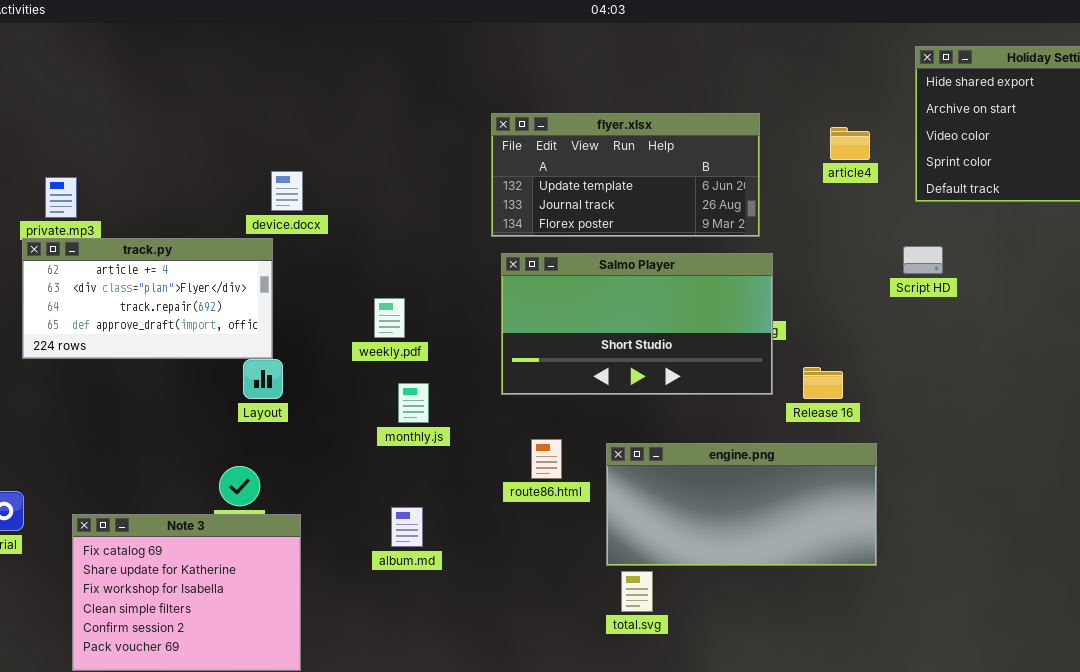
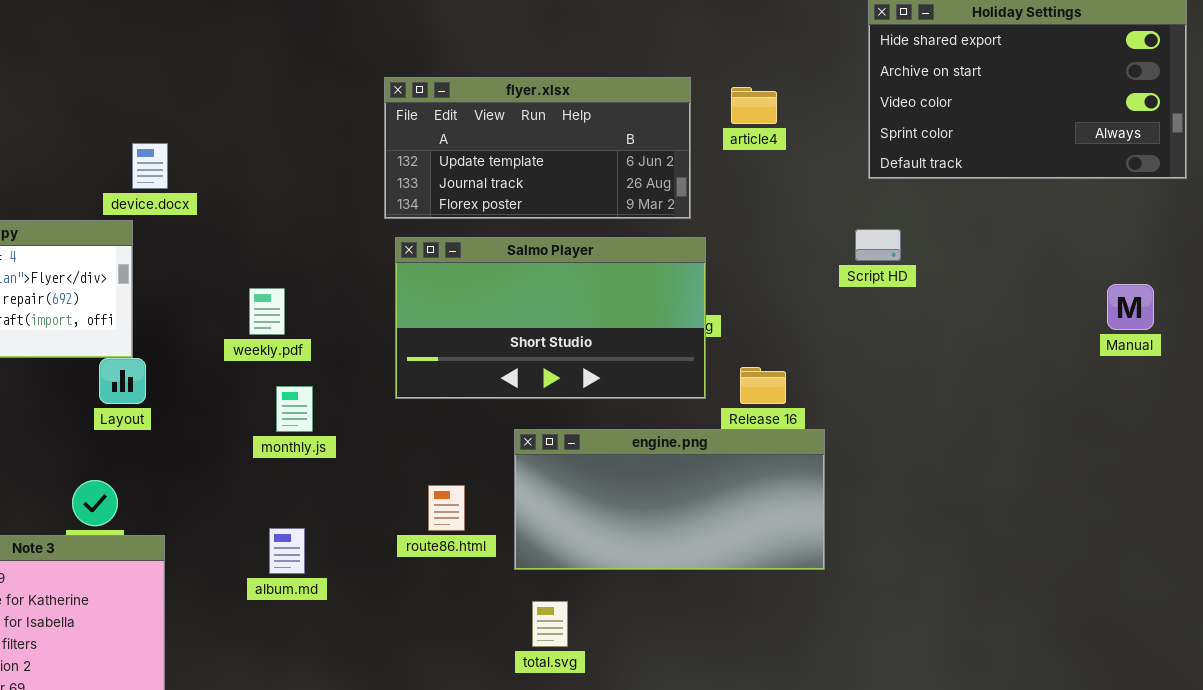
article4: [830,127,870,160] -> [731,87,777,124], moved
route86.html: [531,439,562,479] -> [428,485,465,531], moved
engine.png: [606,443,877,566] -> [514,429,825,570], moved

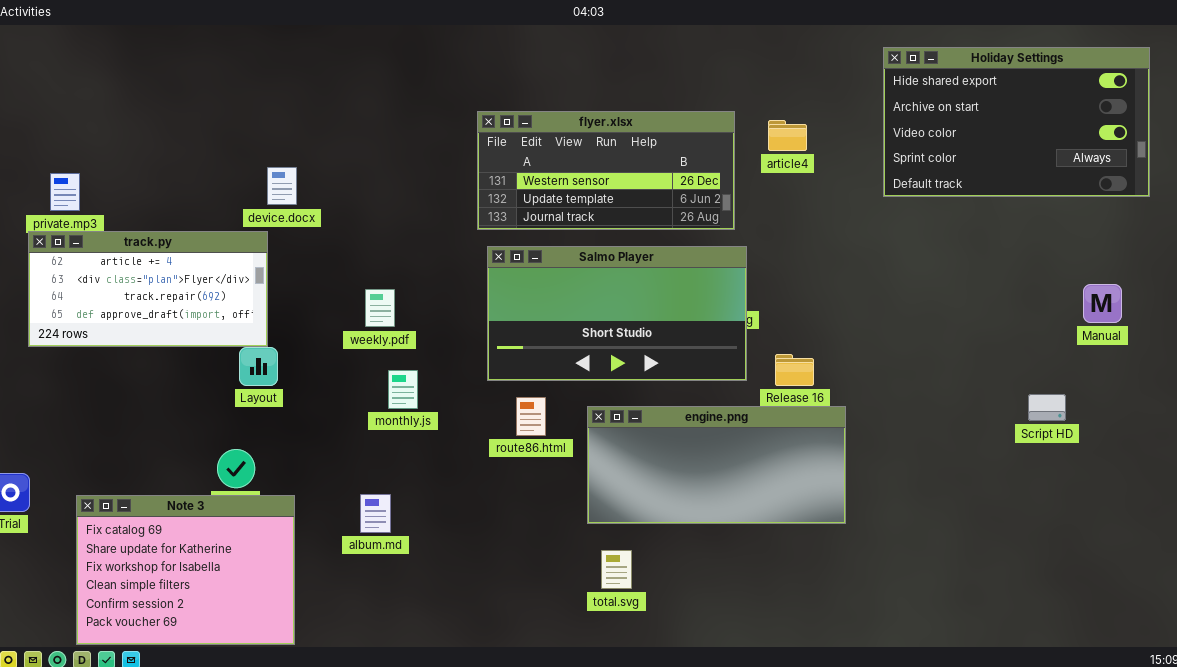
flyer.xlsx: [384,77,691,219] -> [477,111,735,230], scrolled up 1 row
Script HD: [855,229,901,261] -> [1028,394,1066,421], moved
route86.html: [428,485,465,531] -> [516,397,546,436], moved
album.md: [269,528,305,574] -> [360,494,391,533], moved

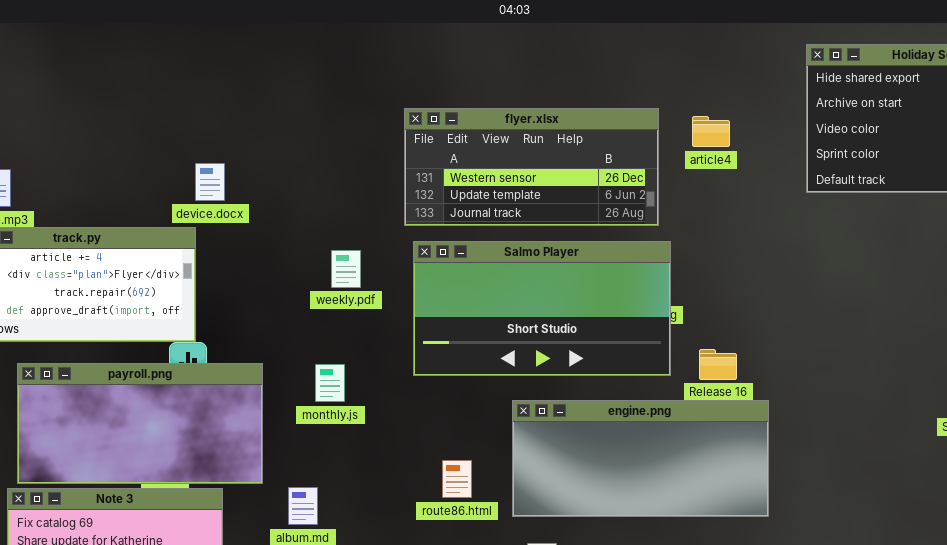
weekly.pdf: [365,289,395,327] -> [331,250,361,288], moved
payroll.png: none -> [17,363,263,484], opened
route86.html: [516,397,546,436] -> [442,460,472,498], moved

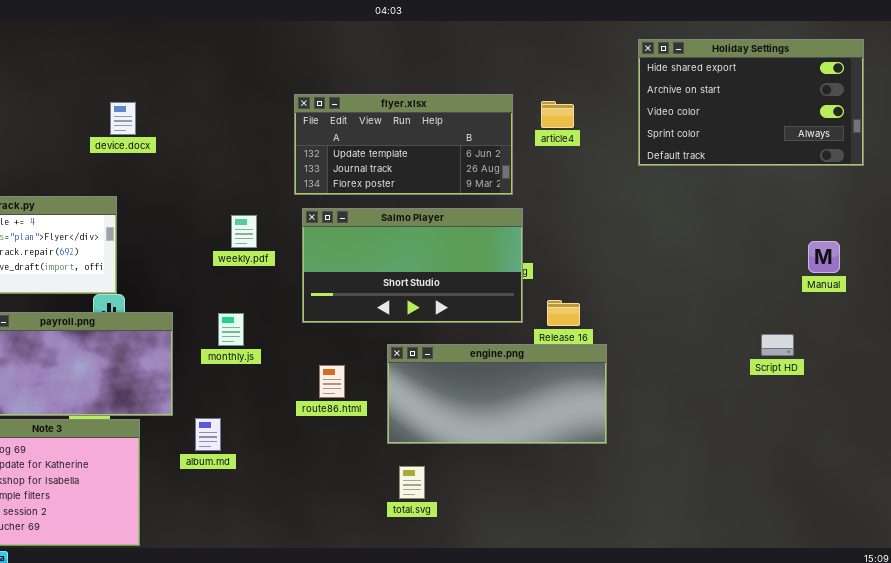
flyer.xlsx: [404,108,659,226] -> [294,94,513,195], scrolled down 1 row
device.docx: [195,163,225,201] -> [110,102,136,135], moved
route86.html: [442,460,472,498] -> [319,365,345,398], moved

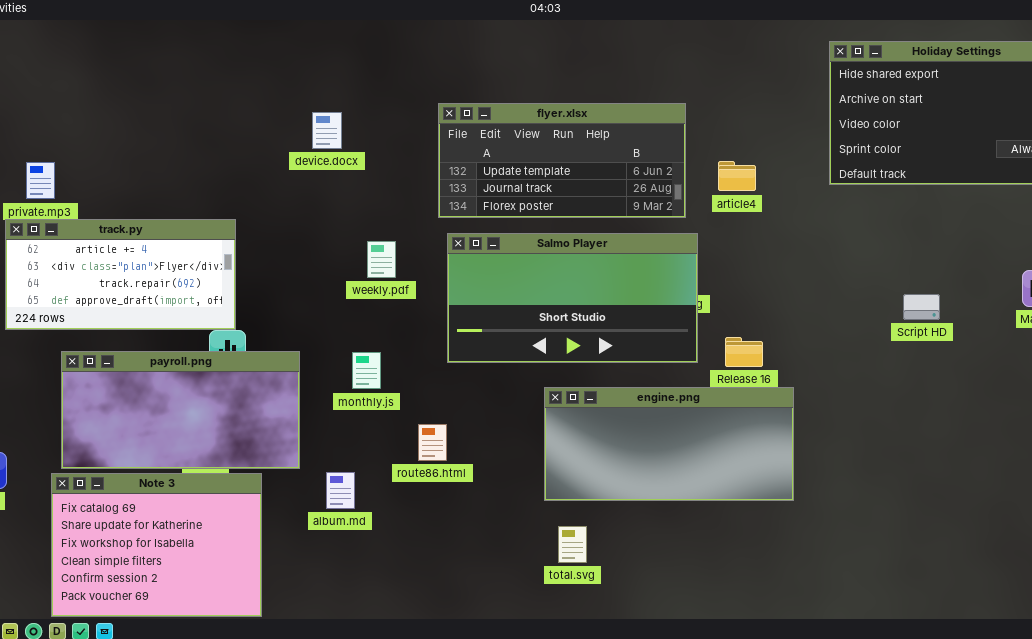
article4: [541,101,574,128] -> [718,161,756,191], moved
device.docx: [110,102,136,135] -> [312,112,342,149], moved
Script HD: [761,334,794,356] -> [903,294,940,320], moved
route86.html: [319,365,345,398] -> [418,424,447,461], moved

